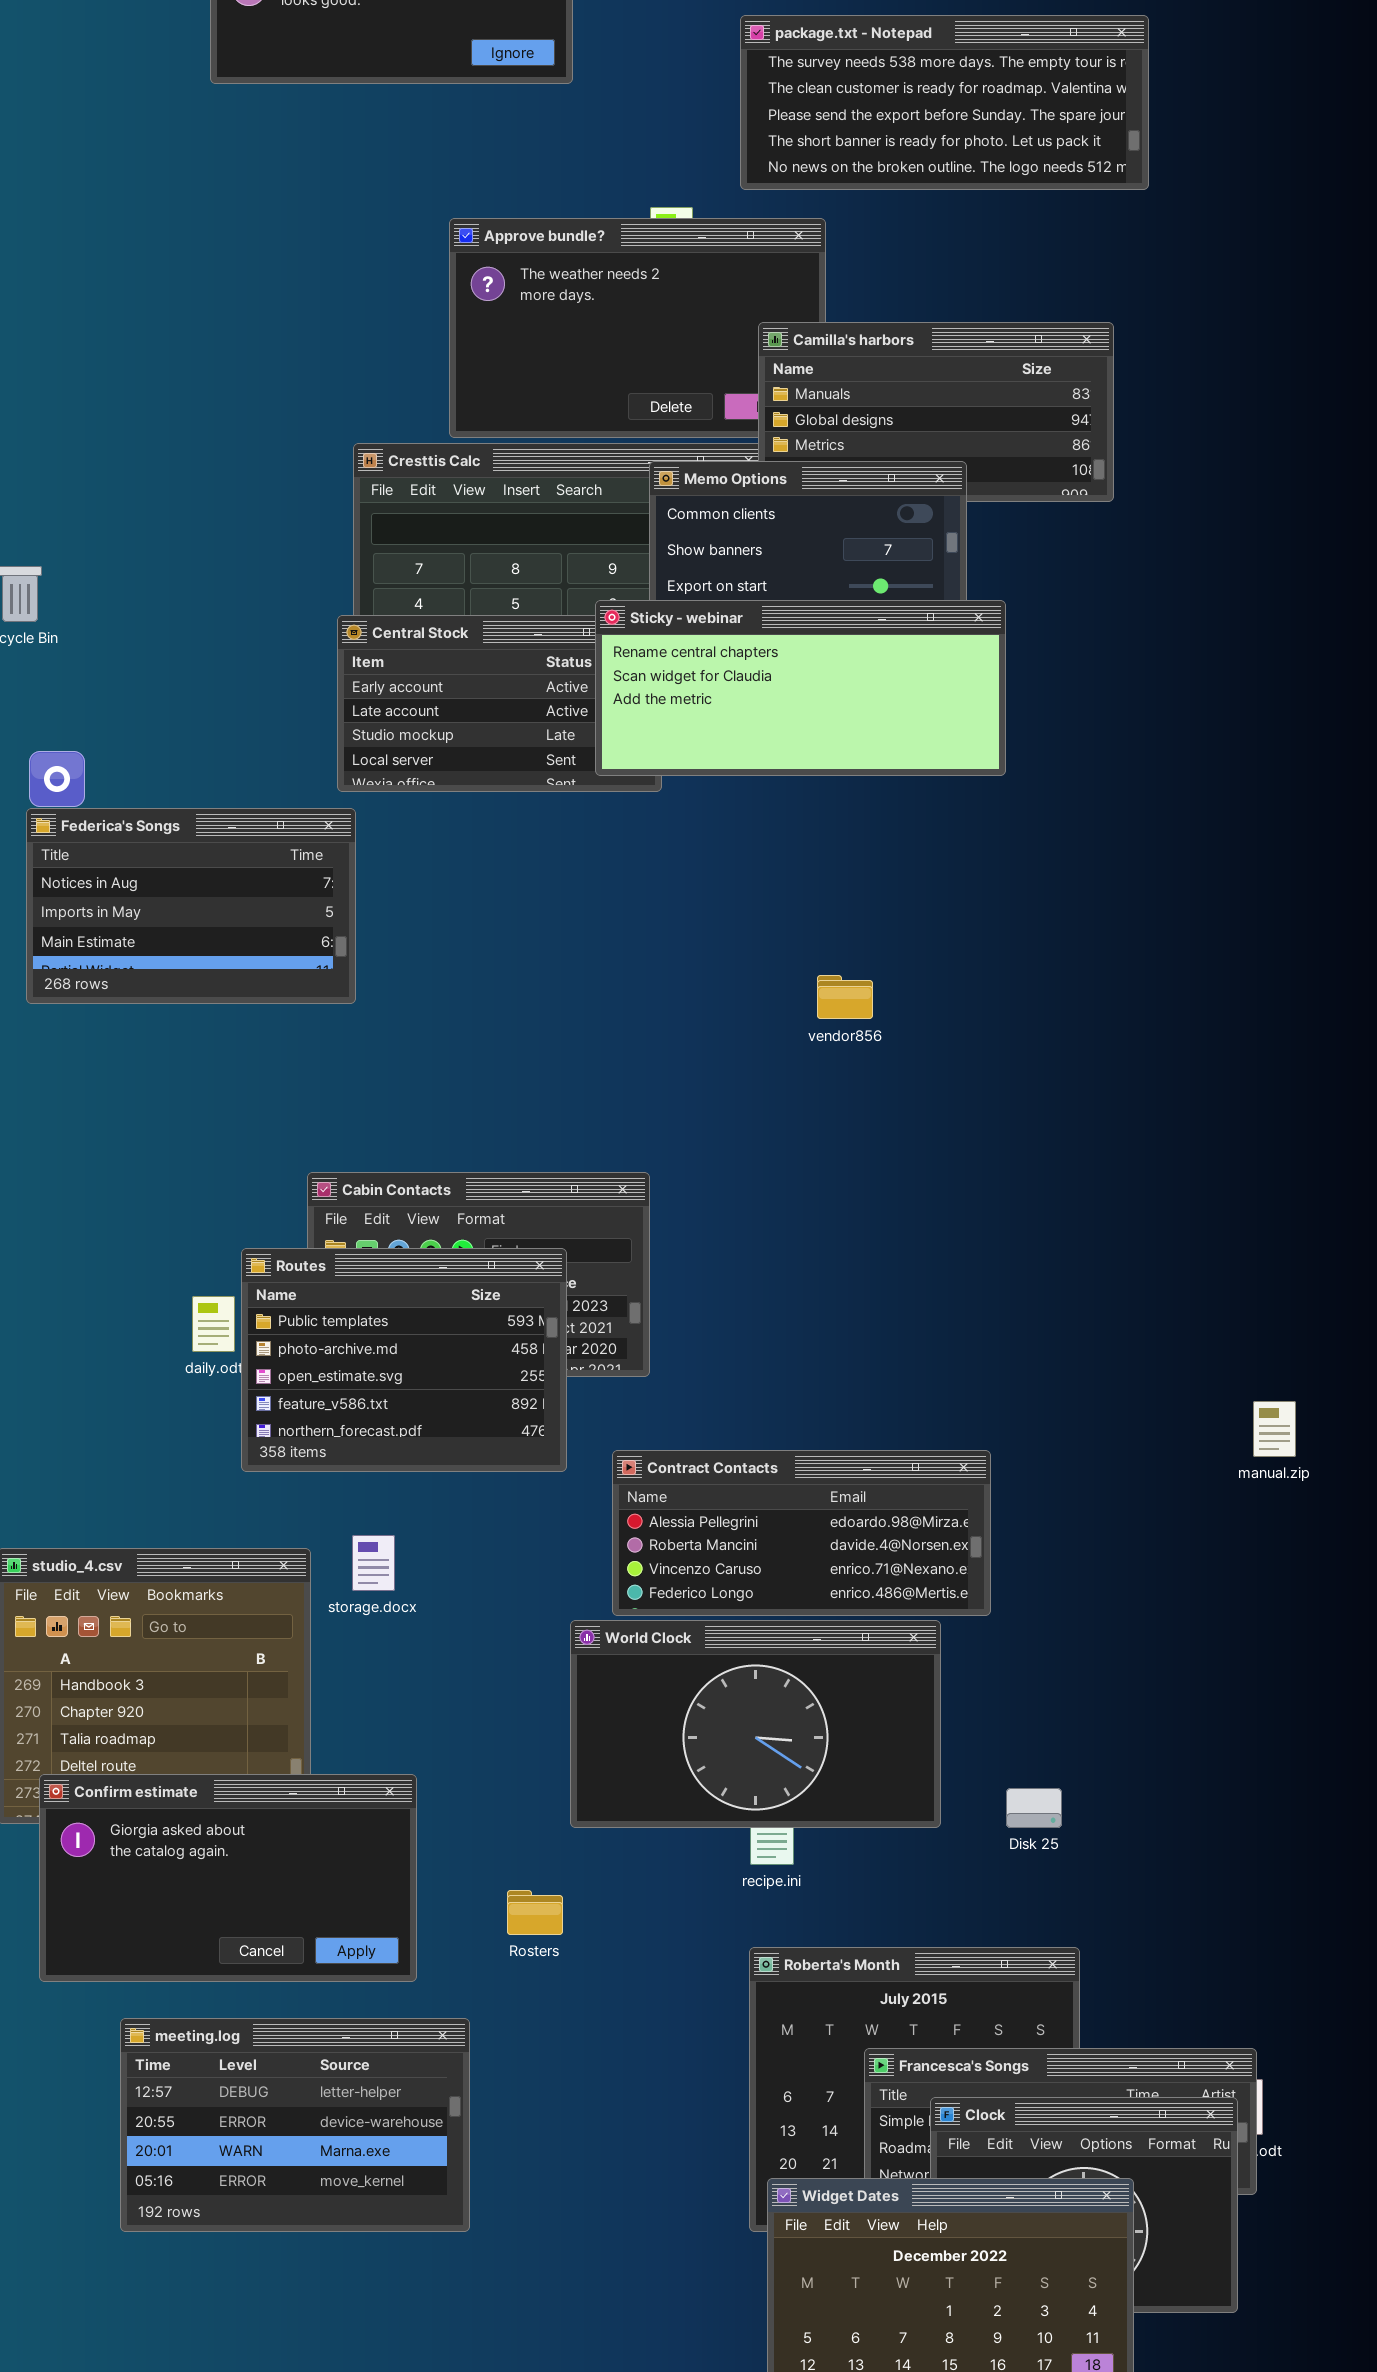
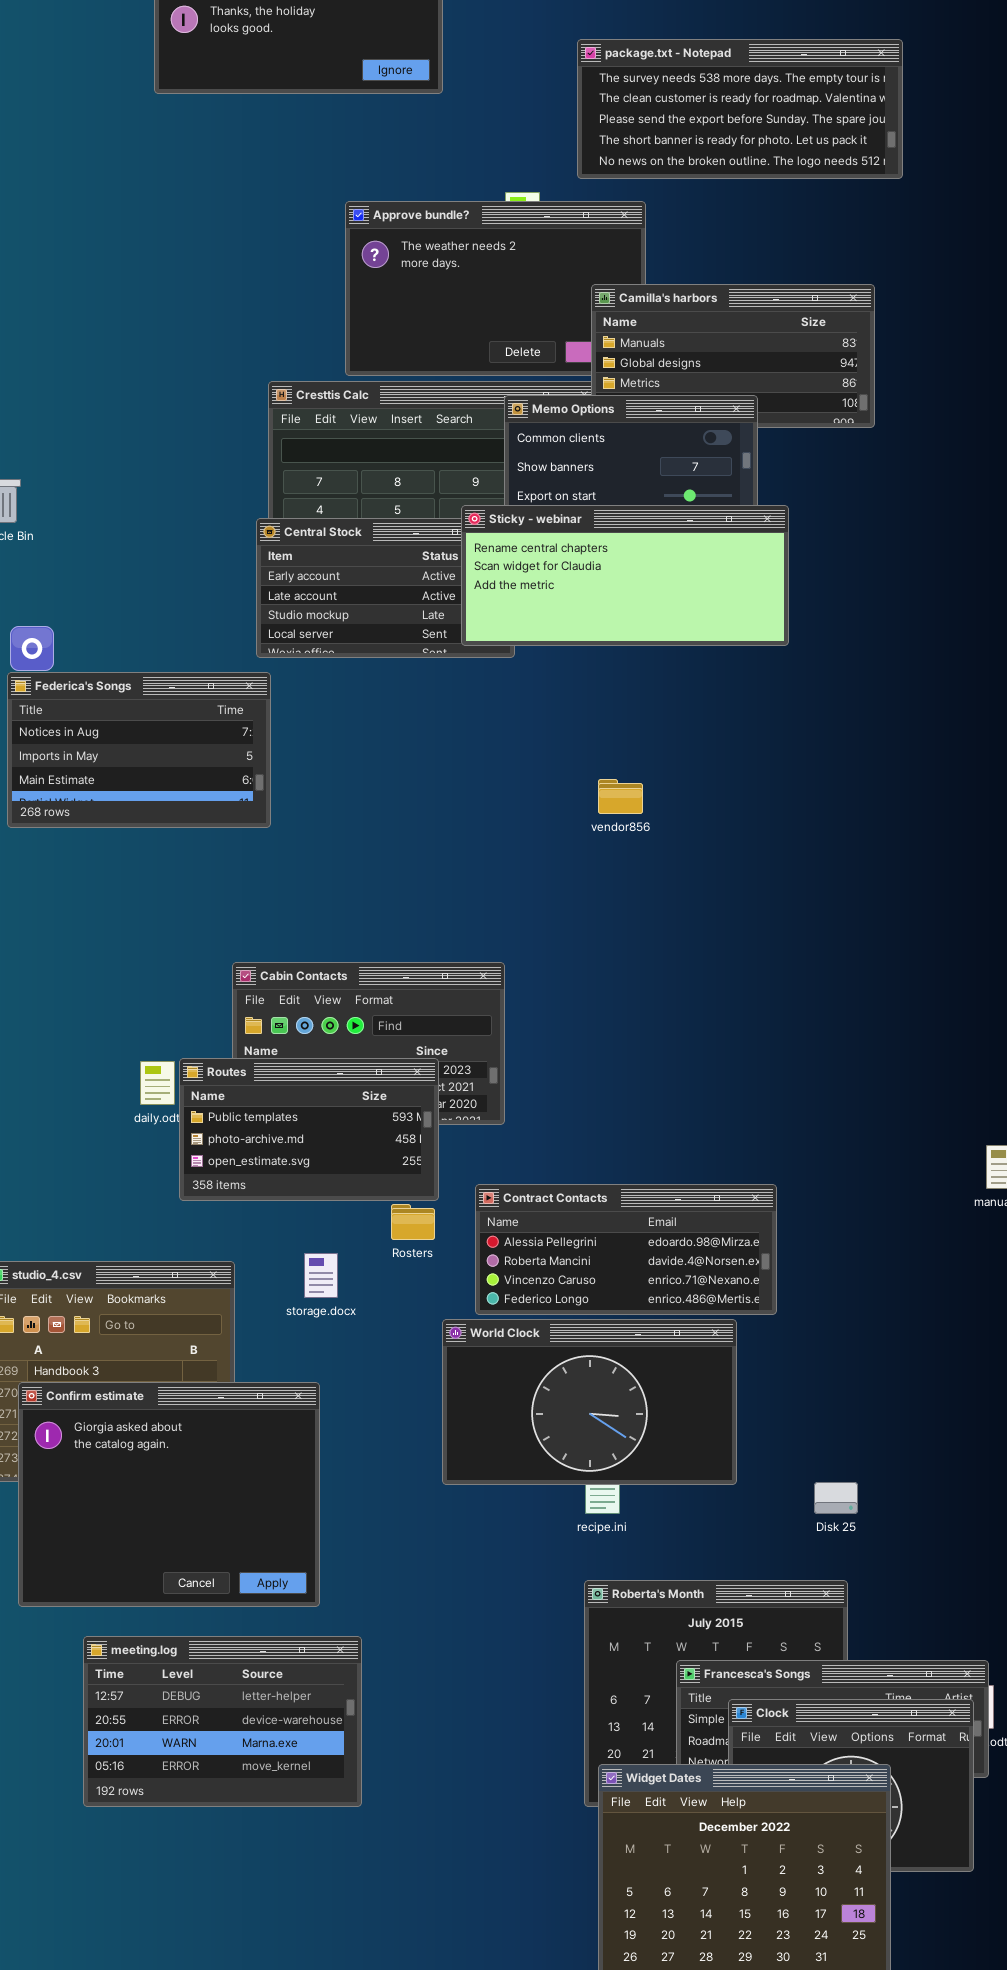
vendor856: [817,975,873,1019] -> [598,779,643,814], moved
Routes: [241,1248,567,1472] -> [179,1058,439,1201], resized
storage.docx: [352,1535,395,1591] -> [304,1253,338,1298], moved
Confirm estimate: [39,1774,417,1982] -> [18,1382,320,1607], resized
Disk 25: [1006,1788,1062,1828] -> [814,1482,858,1514], moved
Rosters: [507,1890,563,1935] -> [391,1204,435,1240], moved

